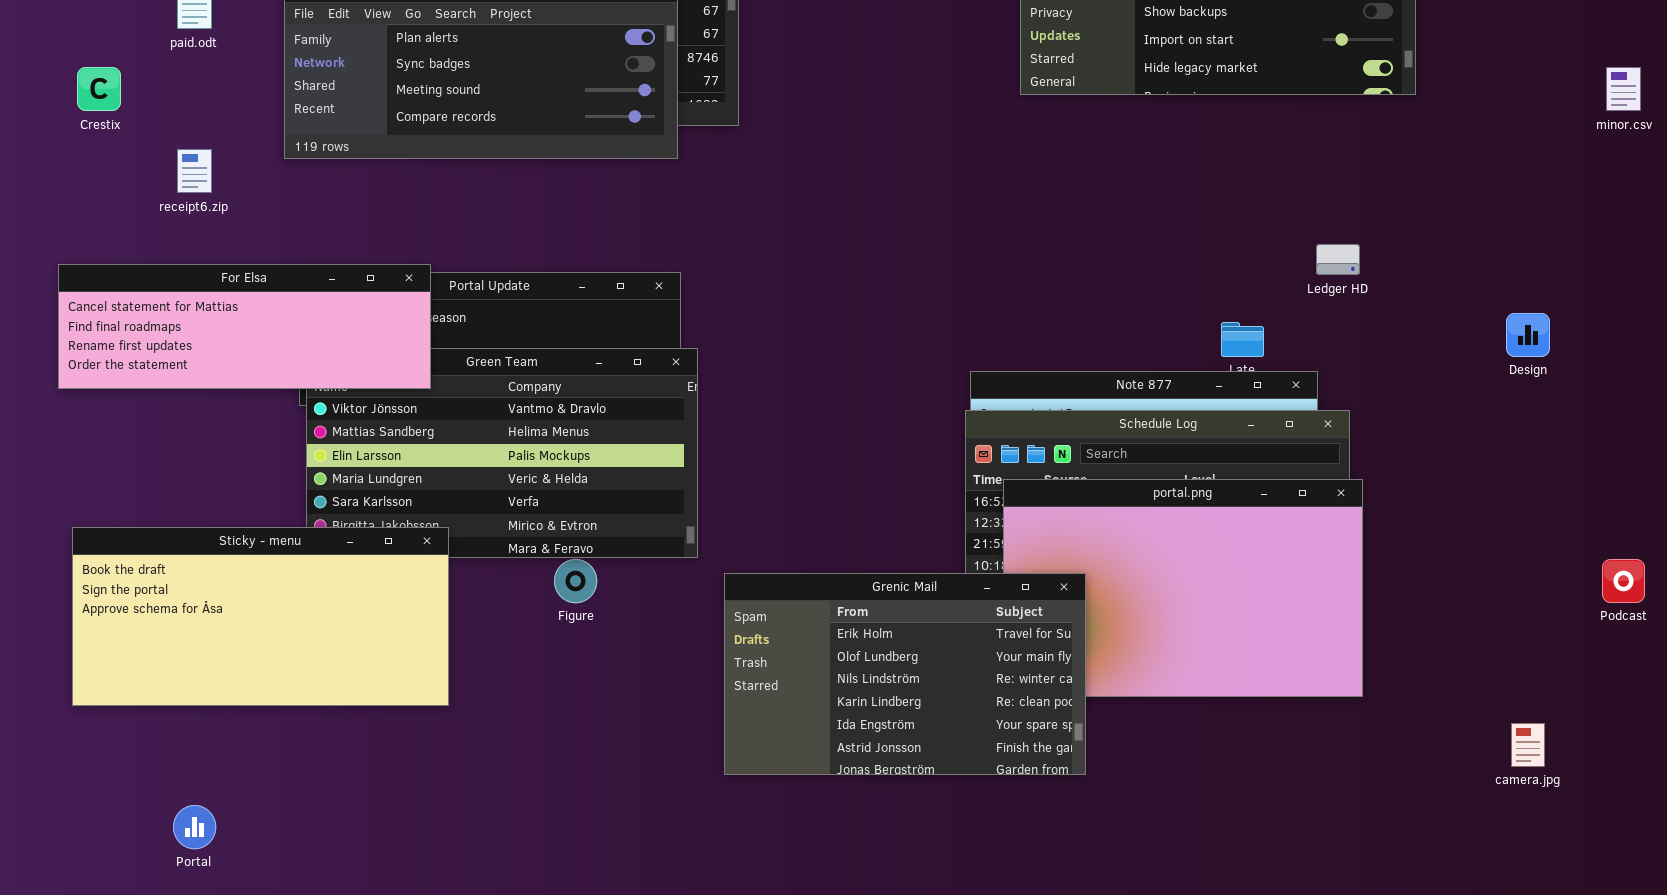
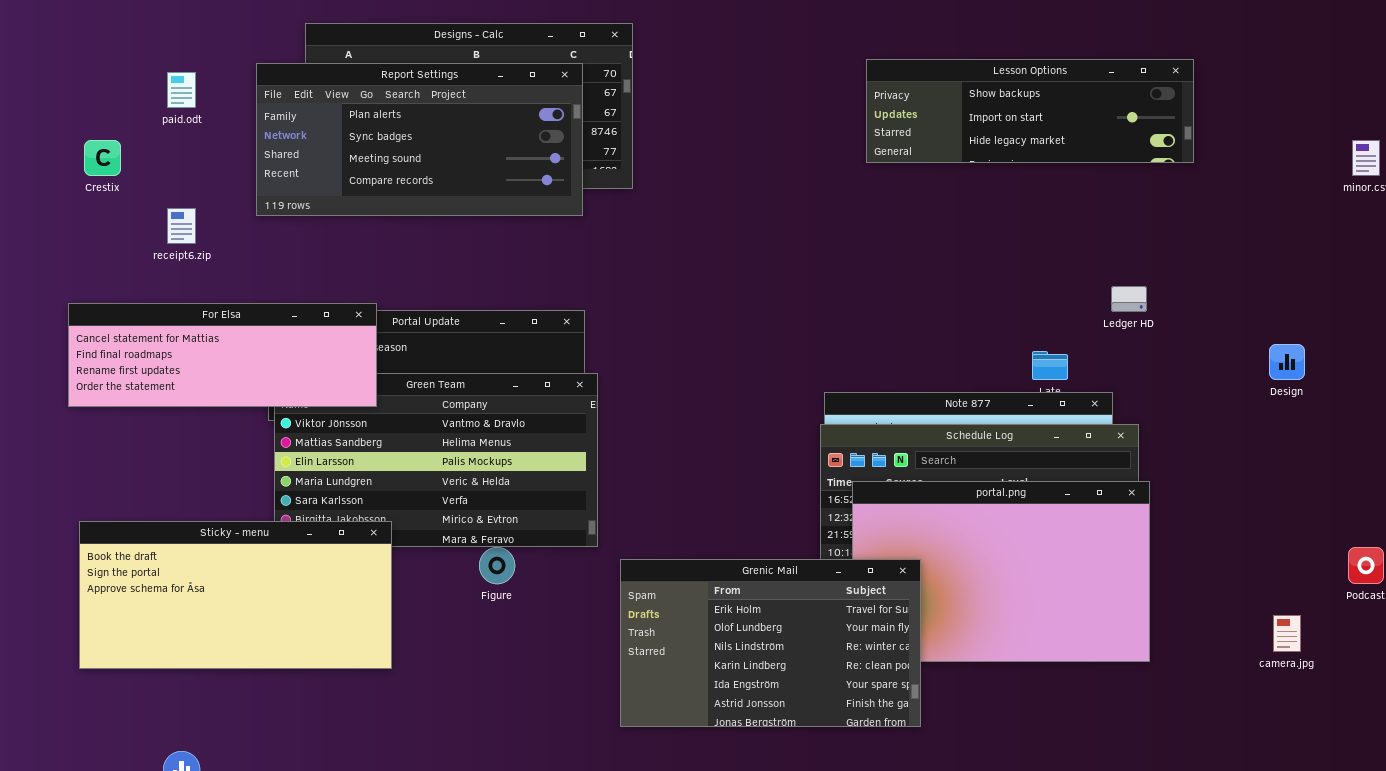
camera.jpg: [1511,723,1545,767] -> [1273,615,1301,652], moved

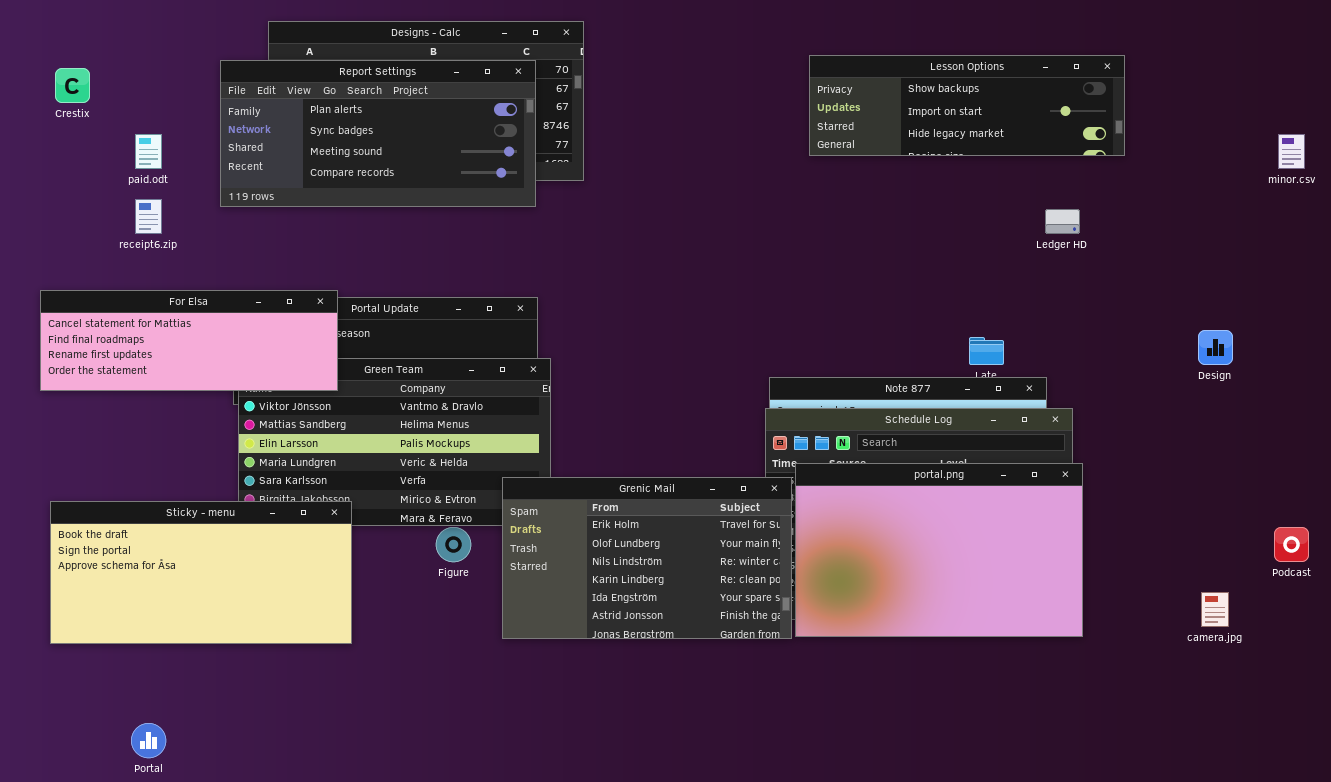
paid.odt: [167,72,196,108] -> [135,134,162,169], moved
Crestix: [84,140,121,176] -> [55,68,90,103], moved
Ledger HD: [1111,286,1147,312] -> [1045,209,1080,234], moved
Grenic Mail: [620,559,921,727] -> [502,477,792,639], moved

